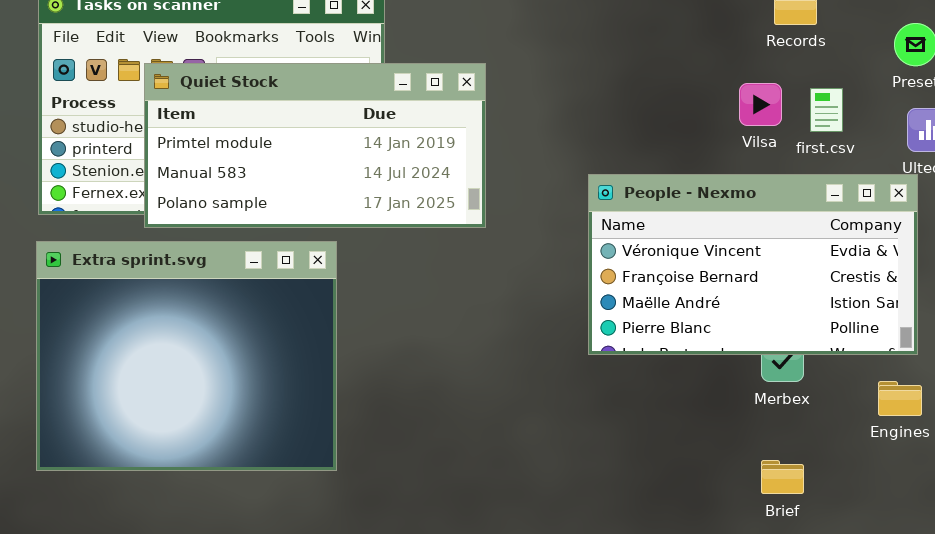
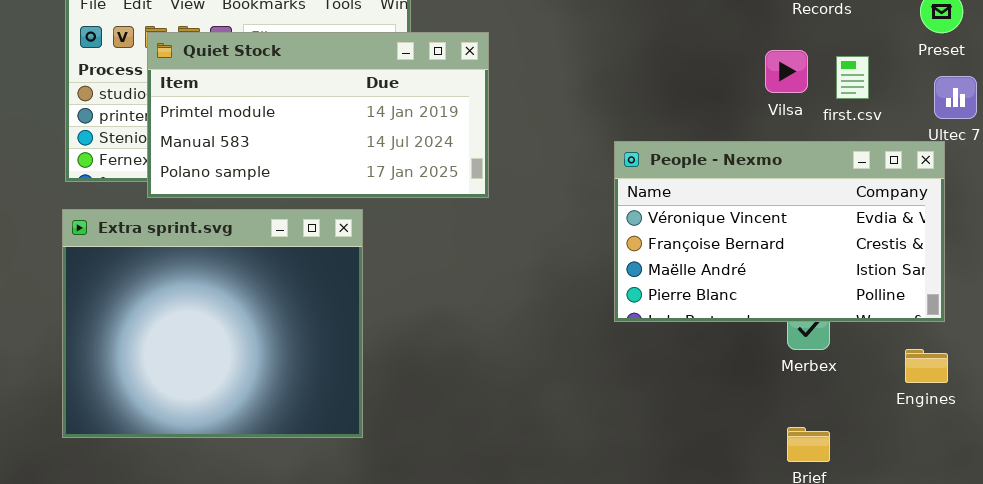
Quiet Stock: [144,63,486,228] -> [147,32,489,198], moved

